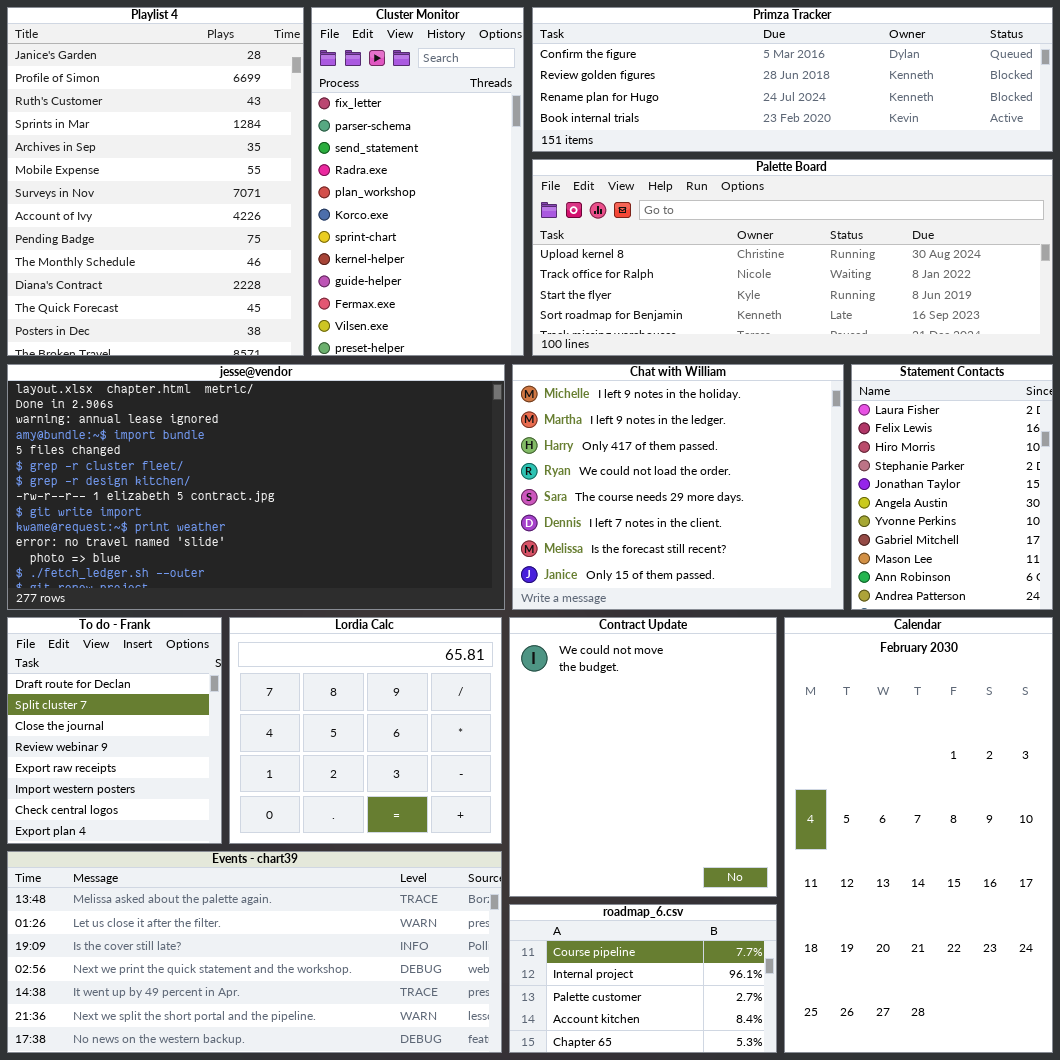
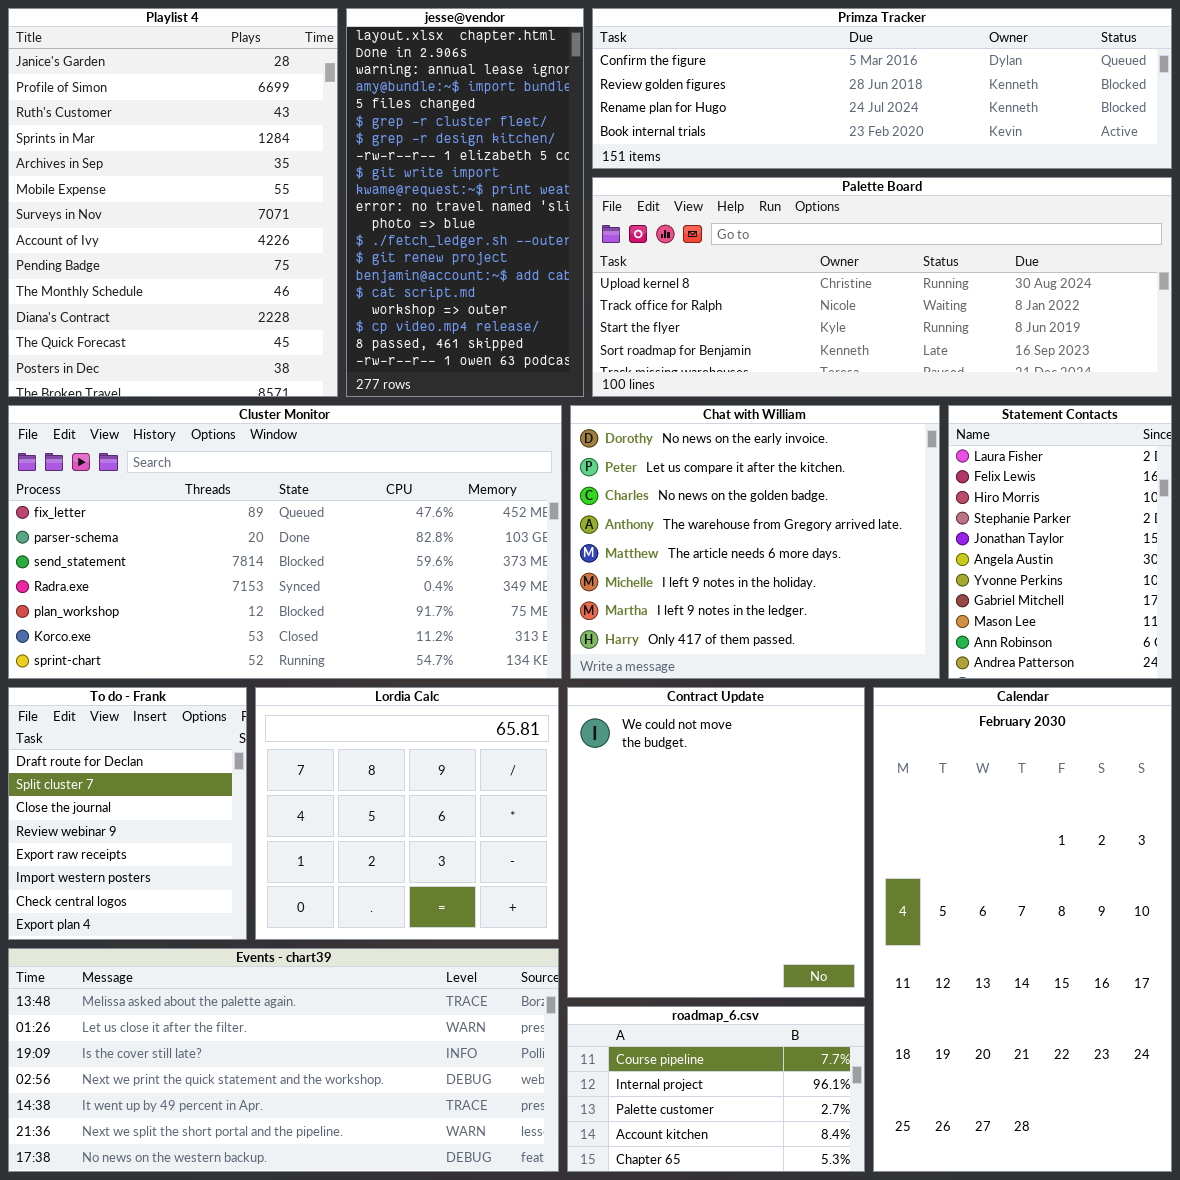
Cluster Monitor: [311,7,524,356] -> [8,405,562,679], moved, resized
jesse@vendor: [7,364,505,610] -> [346,8,584,397], moved, resized
Chat with William: [512,364,844,610] -> [570,405,940,679], scrolled up 5 rows

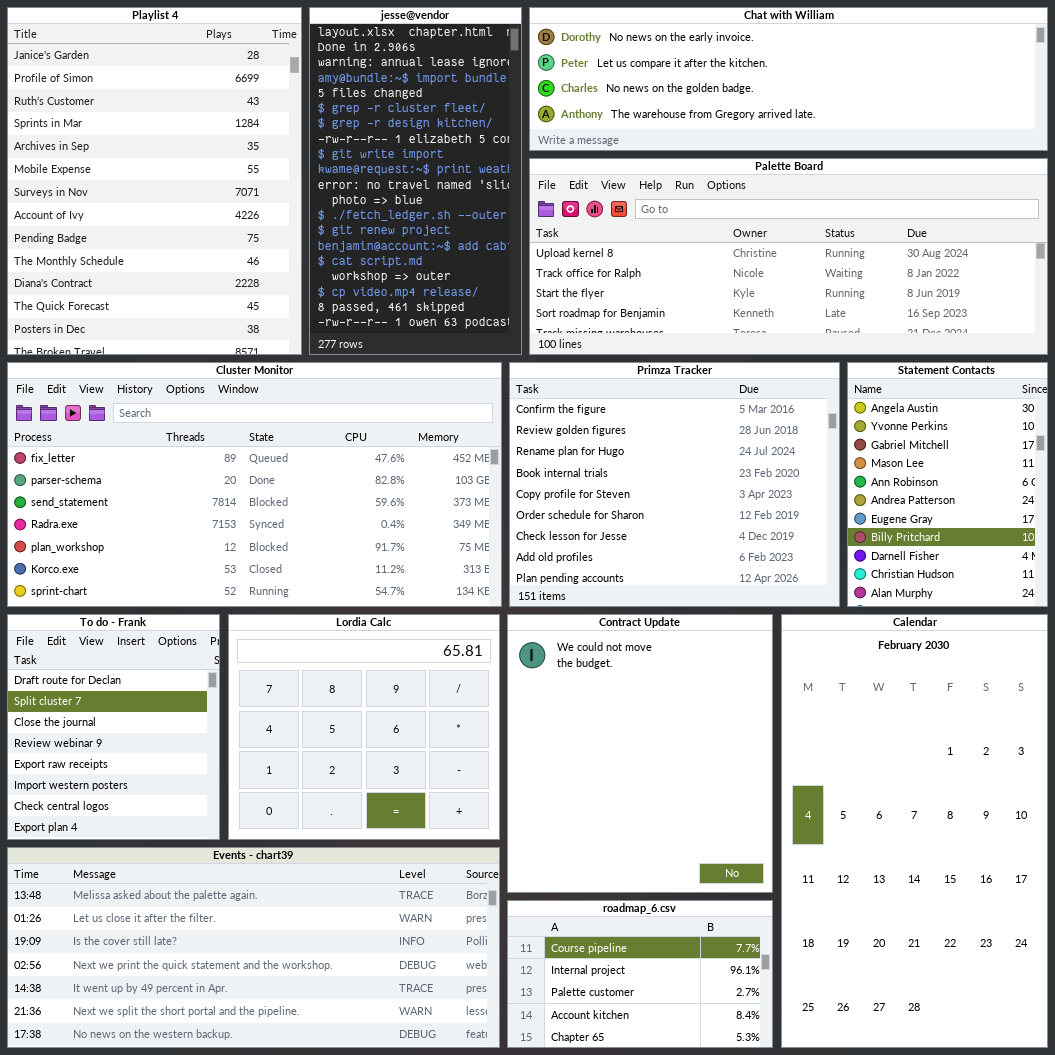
Primza Tracker: [592,8,1172,169] -> [509,362,840,607], moved, resized
Chat with William: [570,405,940,679] -> [529,7,1048,151], moved, resized
Statement Contacts: [948,405,1172,679] -> [847,362,1048,607], scrolled down 5 rows

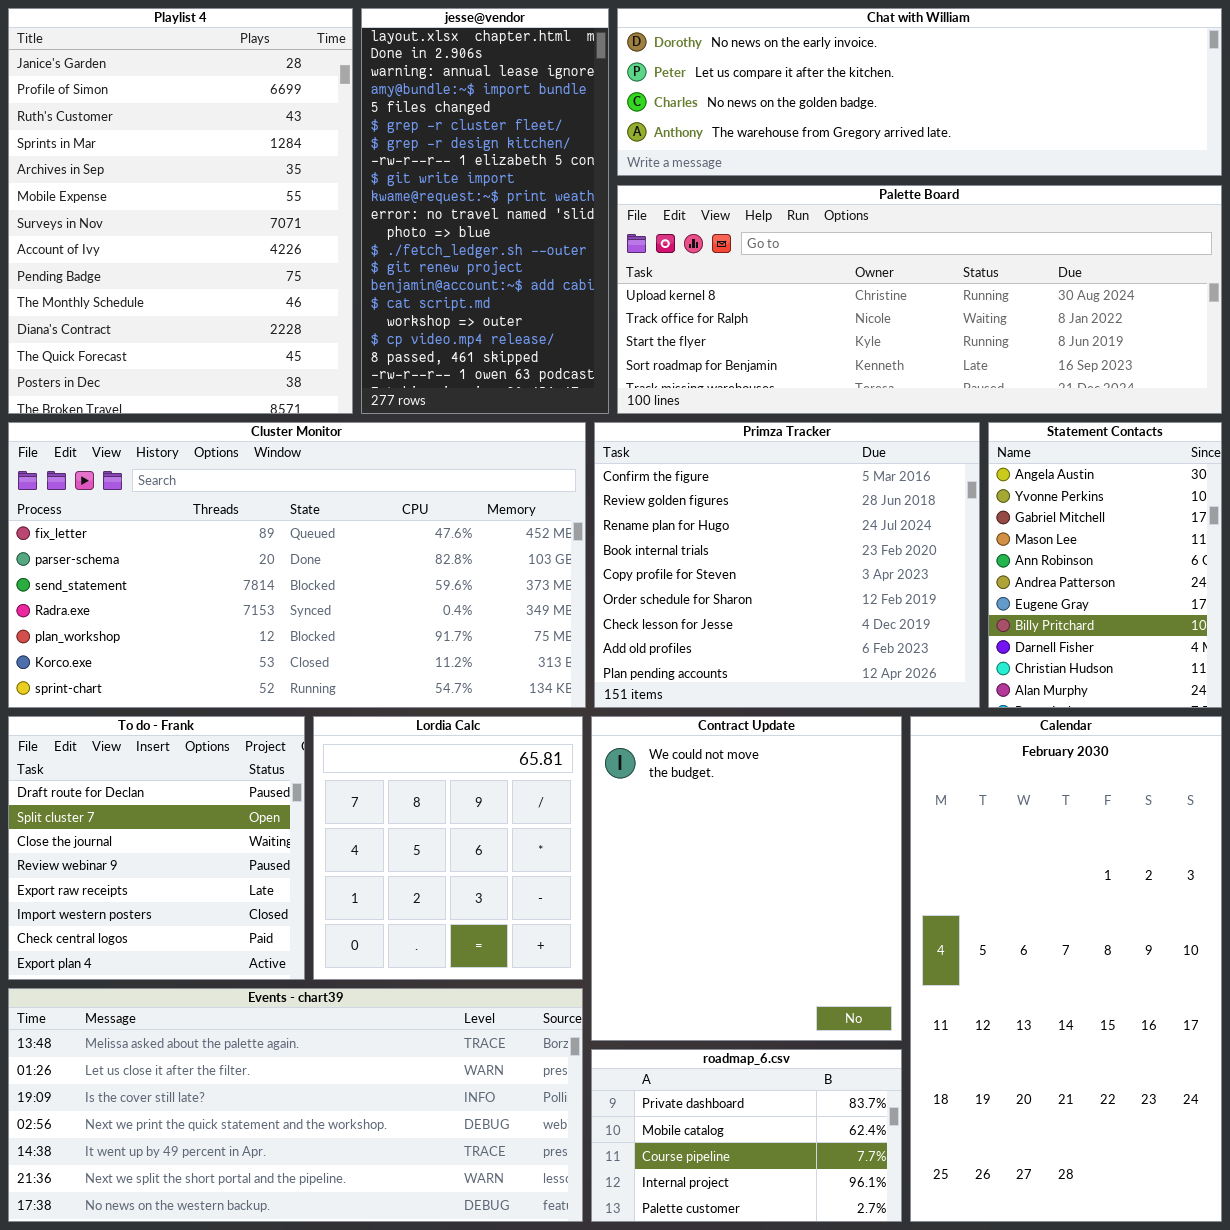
To do - Frank: [7,614,220,840] -> [8,716,305,980], resized
Lordia Calc: [228,614,500,840] -> [313,716,583,980], resized
roadmap_6.csv: [507,900,773,1048] -> [591,1049,902,1222], scrolled up 2 rows

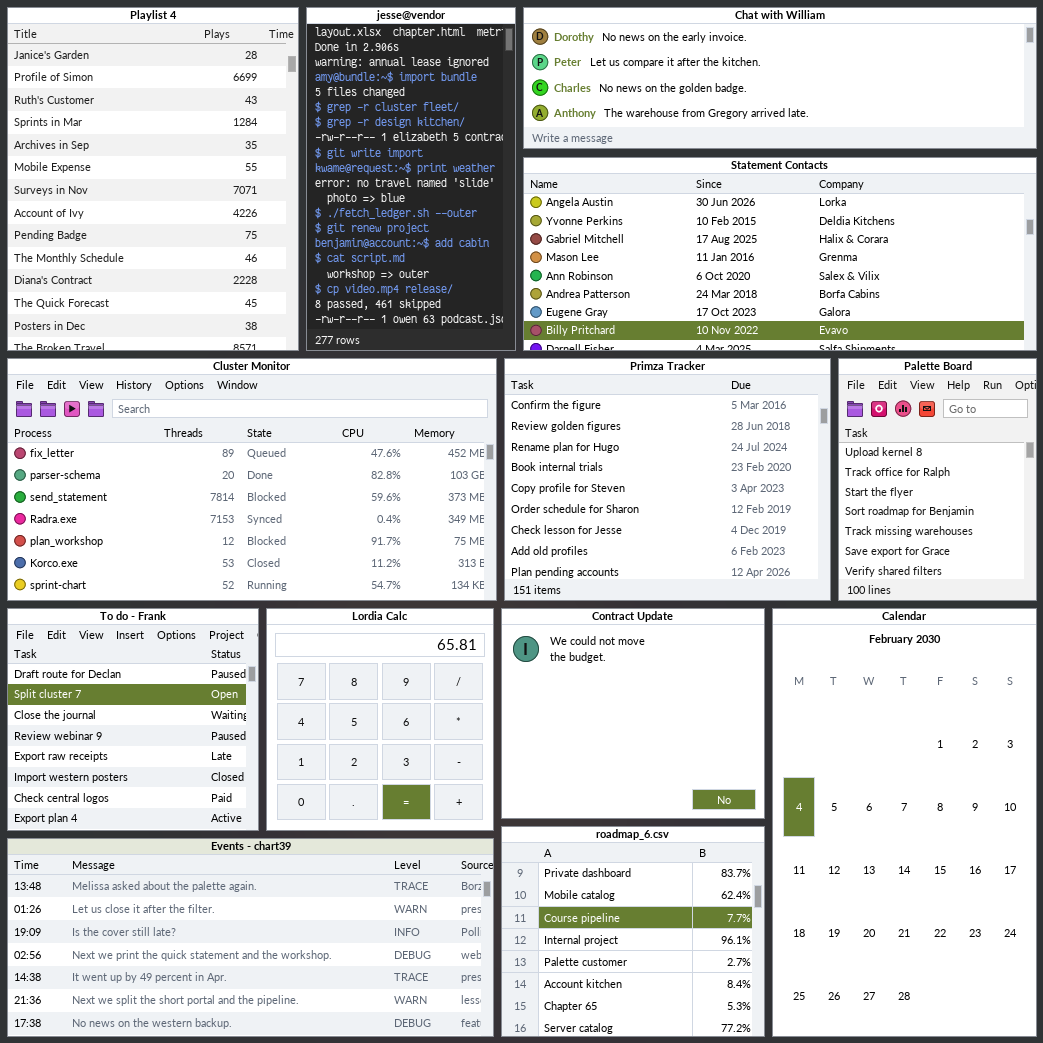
Palette Board: [617,185,1222,414] -> [838,358,1037,601], moved, resized
Statement Contacts: [988,422,1222,708] -> [523,157,1037,351], moved, resized
Contract Update: [591,716,902,1041] -> [501,608,765,819], resized
roadmap_6.csv: [591,1049,902,1222] -> [501,826,765,1037], resized

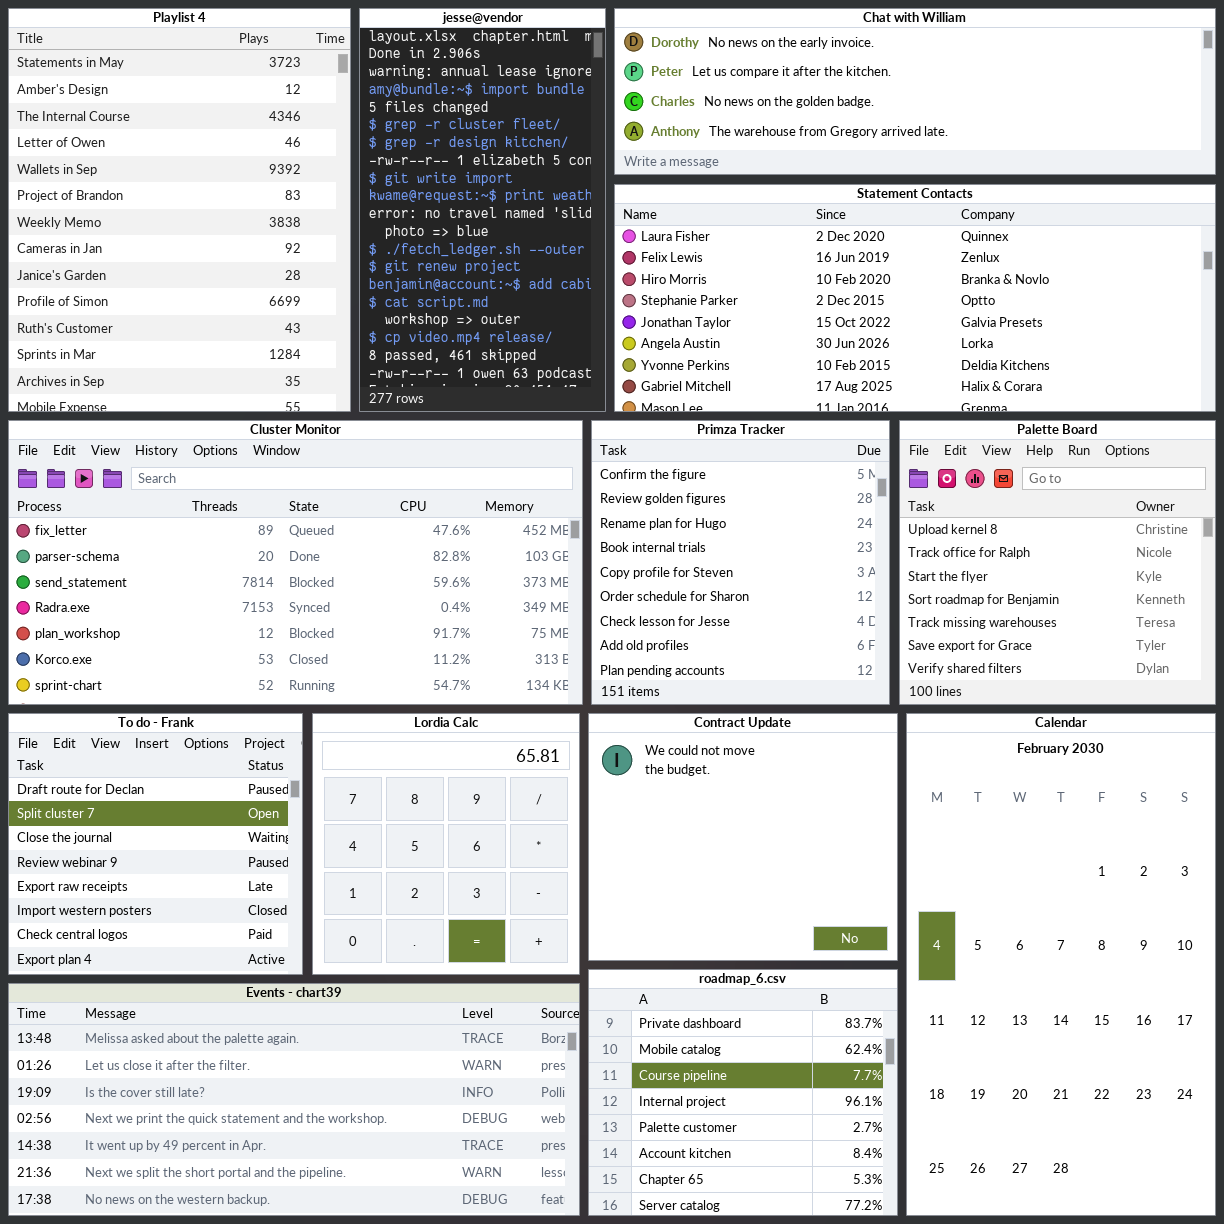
Playlist 4: [7,7,299,351] -> [8,8,351,412], scrolled up 8 rows
Statement Contacts: [523,157,1037,351] -> [614,184,1216,412], scrolled up 5 rows
Primza Tracker: [504,358,831,601] -> [591,420,890,705], resized
Palette Board: [838,358,1037,601] -> [899,420,1216,705], resized

